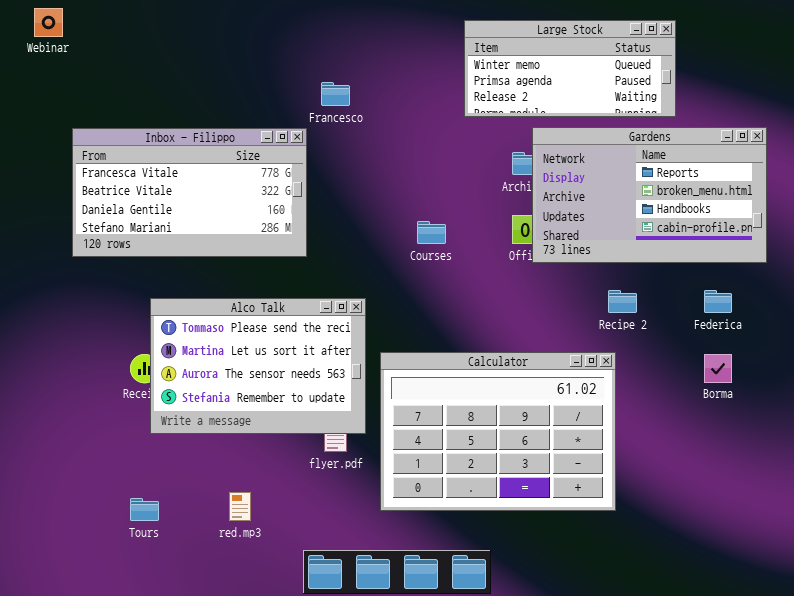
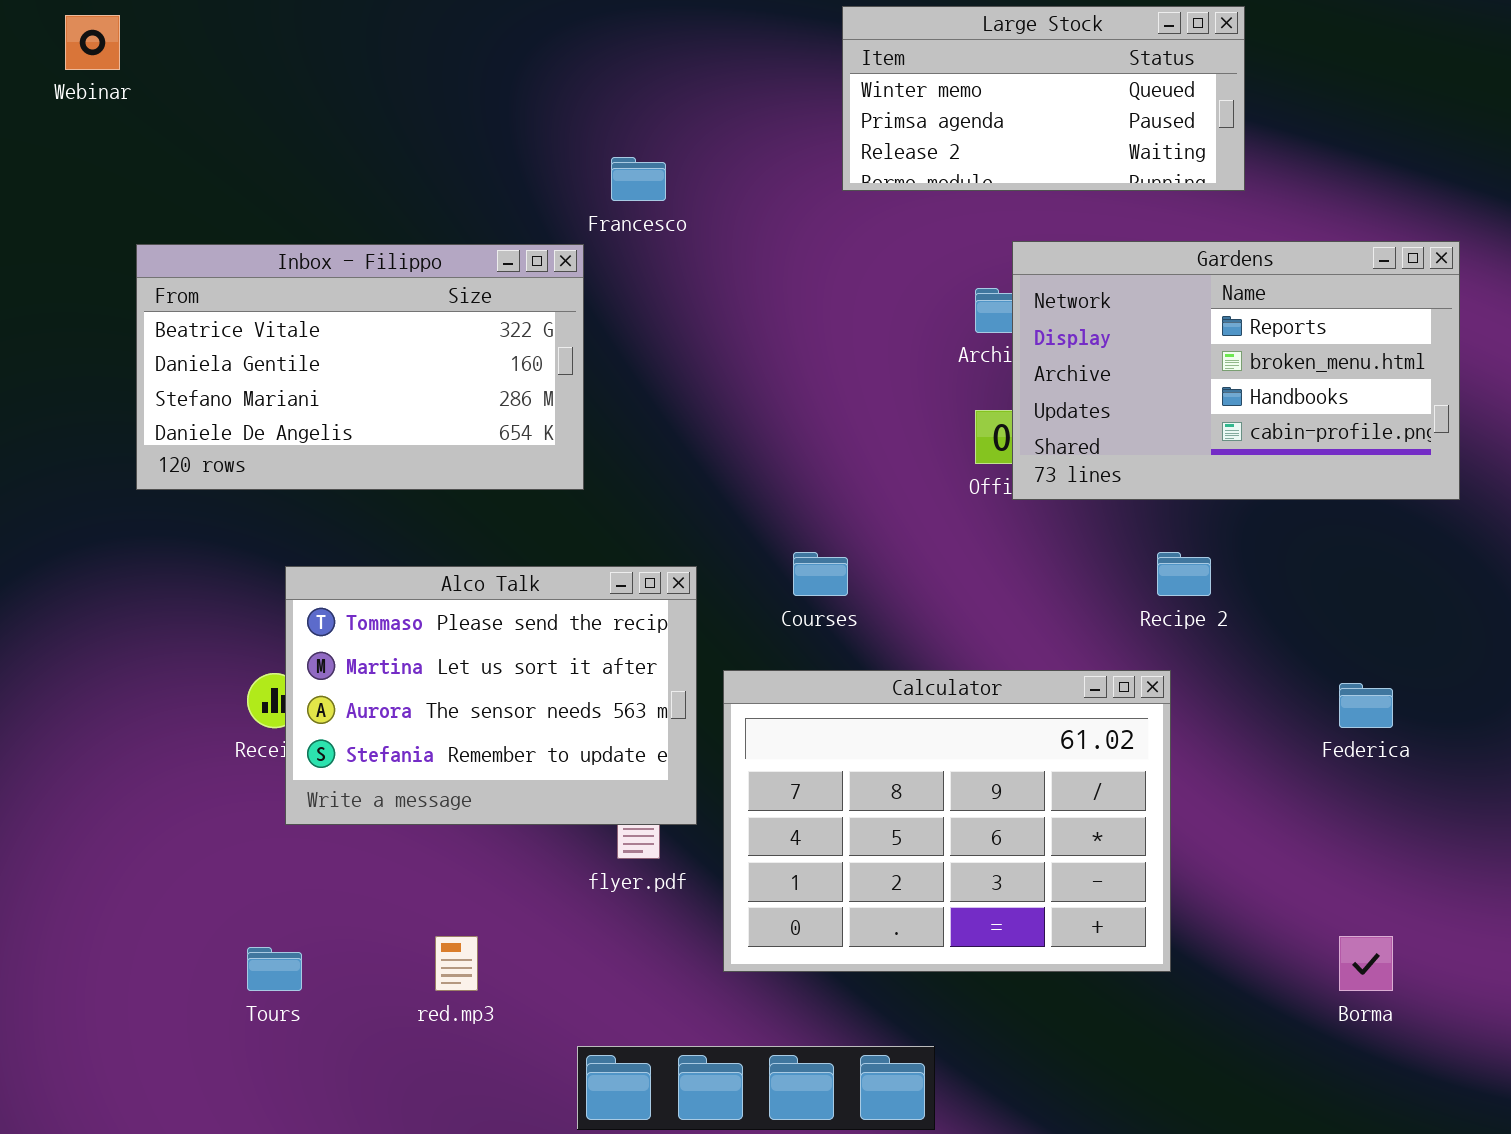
Large Stock: [464,20,676,117] -> [842,6,1245,191], moved
Inbox - Filippo: [72,128,307,257] -> [136,244,584,490], scrolled down 1 row
Courses: [417,221,446,244] -> [793,552,848,596], moved
Federica: [704,290,732,313] -> [1339,683,1393,728], moved
Borma: [704,354,732,383] -> [1339,936,1393,991], moved

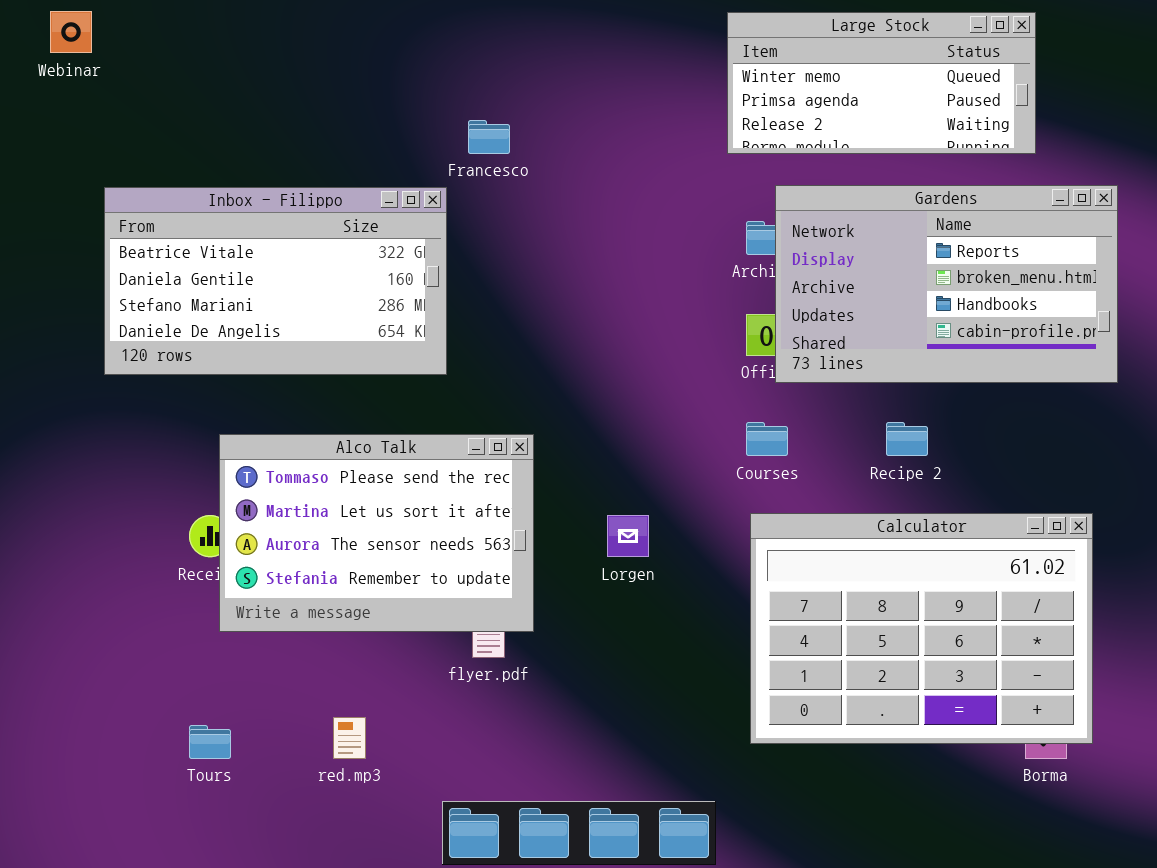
Large Stock: [842,6,1245,191] -> [727,12,1036,154], moved
Courses: [793,552,848,596] -> [746,422,788,456], moved
Calculator: [723,670,1171,972] -> [750,513,1093,744], moved

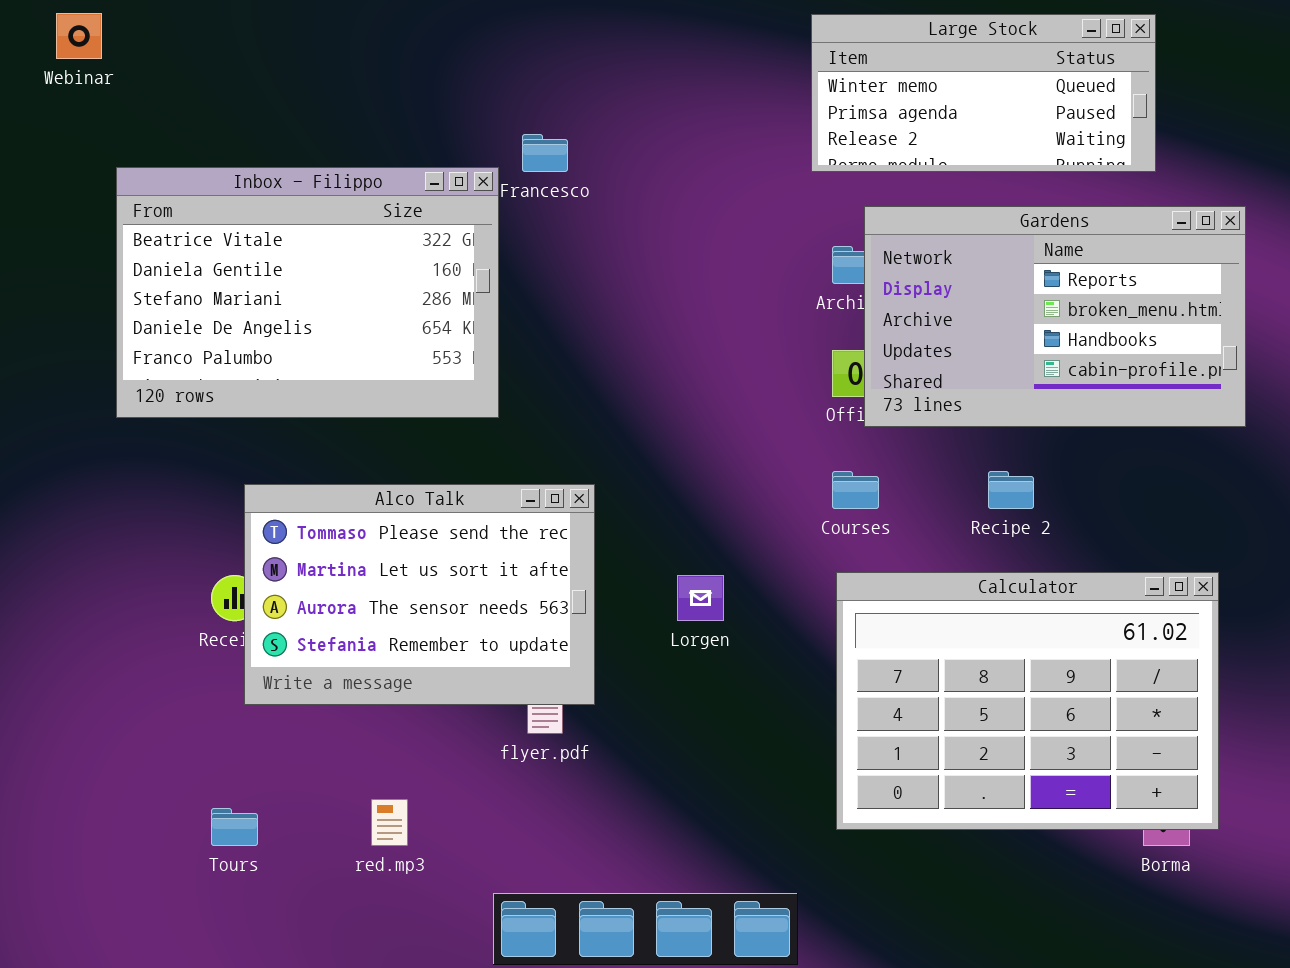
Inbox - Filippo: [104,187,447,375] -> [116,167,499,418], resized

